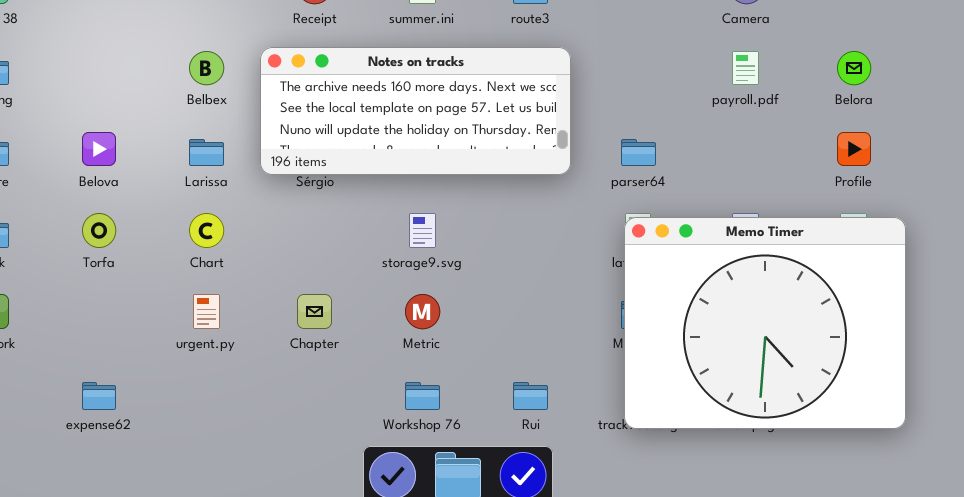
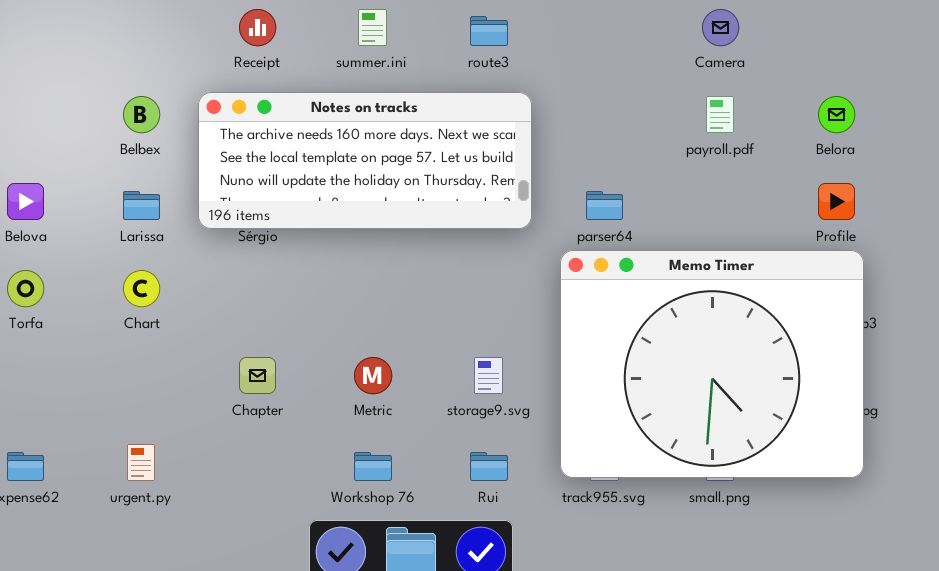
storage9.svg: [409,213,436,248] -> [474,357,503,394], moved
Memo Timer: [624,217,906,429] -> [560,250,864,478], moved
urgent.py: [193,294,220,329] -> [127,444,155,481], moved

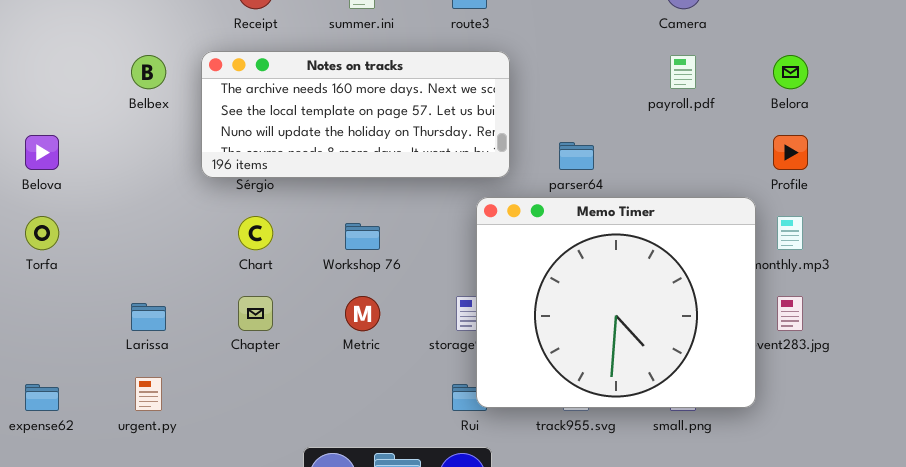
Larissa: [123,191,160,220] -> [131,303,166,331], moved
Memo Timer: [560,250,864,478] -> [476,197,756,408], moved
Chart: [123,270,160,307] -> [238,216,273,250], moved
Workshop 76: [354,452,392,481] -> [345,223,380,250], moved

